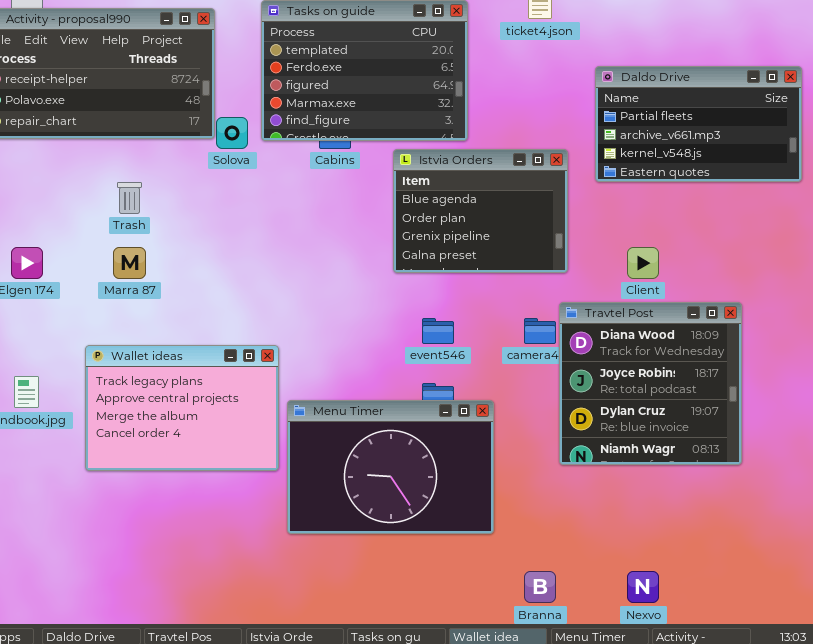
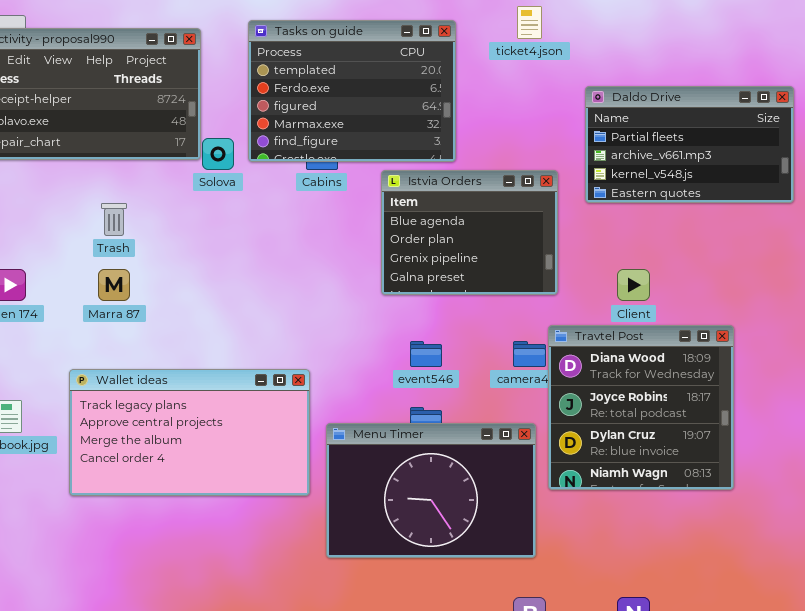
Wallet ideas: [85,345,279,471] -> [69,369,310,496], resized
Menu Timer: [287,400,494,534] -> [326,423,536,558], moved

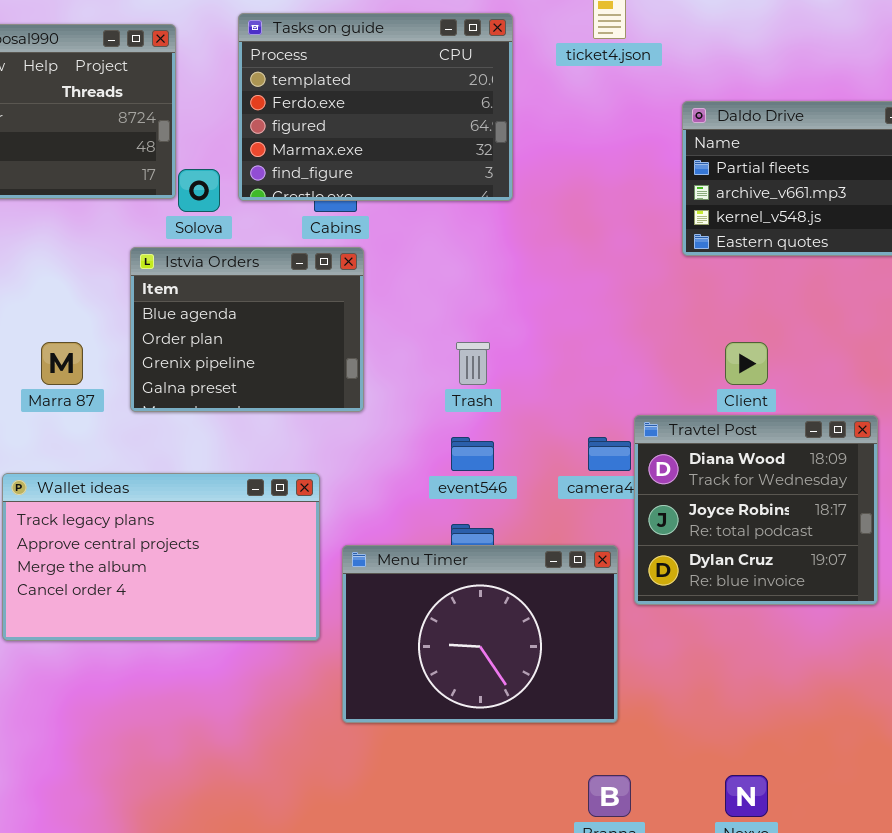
Istvia Orders: [381,170,558,295] -> [130,247,364,412], moved
Trash: [101,203,127,236] -> [456,342,490,385], moved
Travtel Post: [548,325,734,490] -> [634,415,878,605], resized

